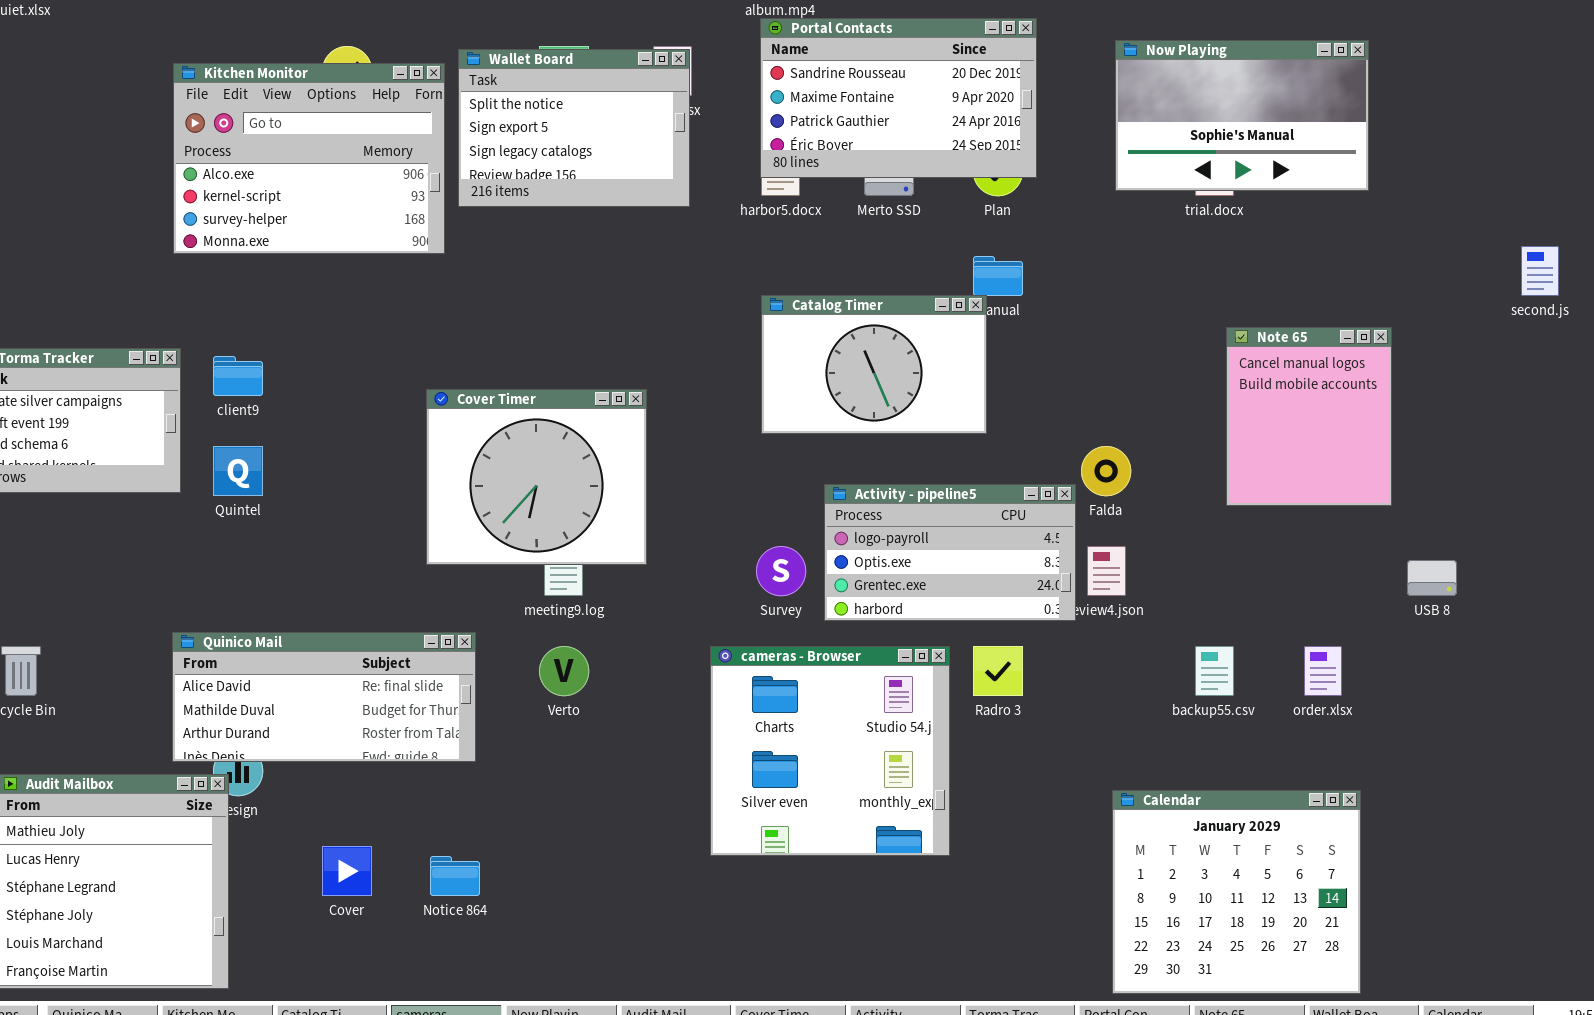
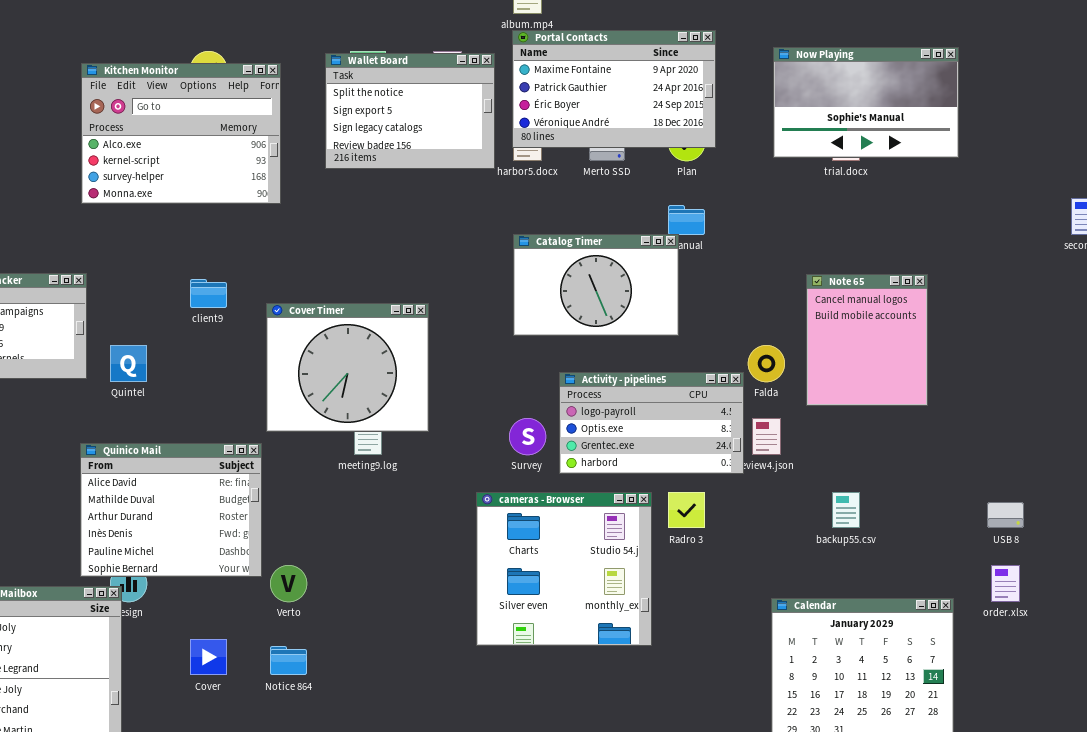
Portal Contacts: [760,18,1037,178] -> [512,30,716,148], scrolled down 1 row
Wallet Board: [458,49,690,207] -> [325,53,495,169], moved
Note 65: [1226,327,1392,506] -> [806,274,928,406], moved
client9: [213,356,263,396] -> [190,279,227,308], moved
USB 8: [1407,560,1457,596] -> [987,502,1024,528], moved
Quinico Mail: [172,632,476,762] -> [80,443,262,577], resized
Verto: [539,646,589,696] -> [270,565,307,602], moved
order.xlsx: [1304,646,1342,696] -> [991,565,1020,602], moved

